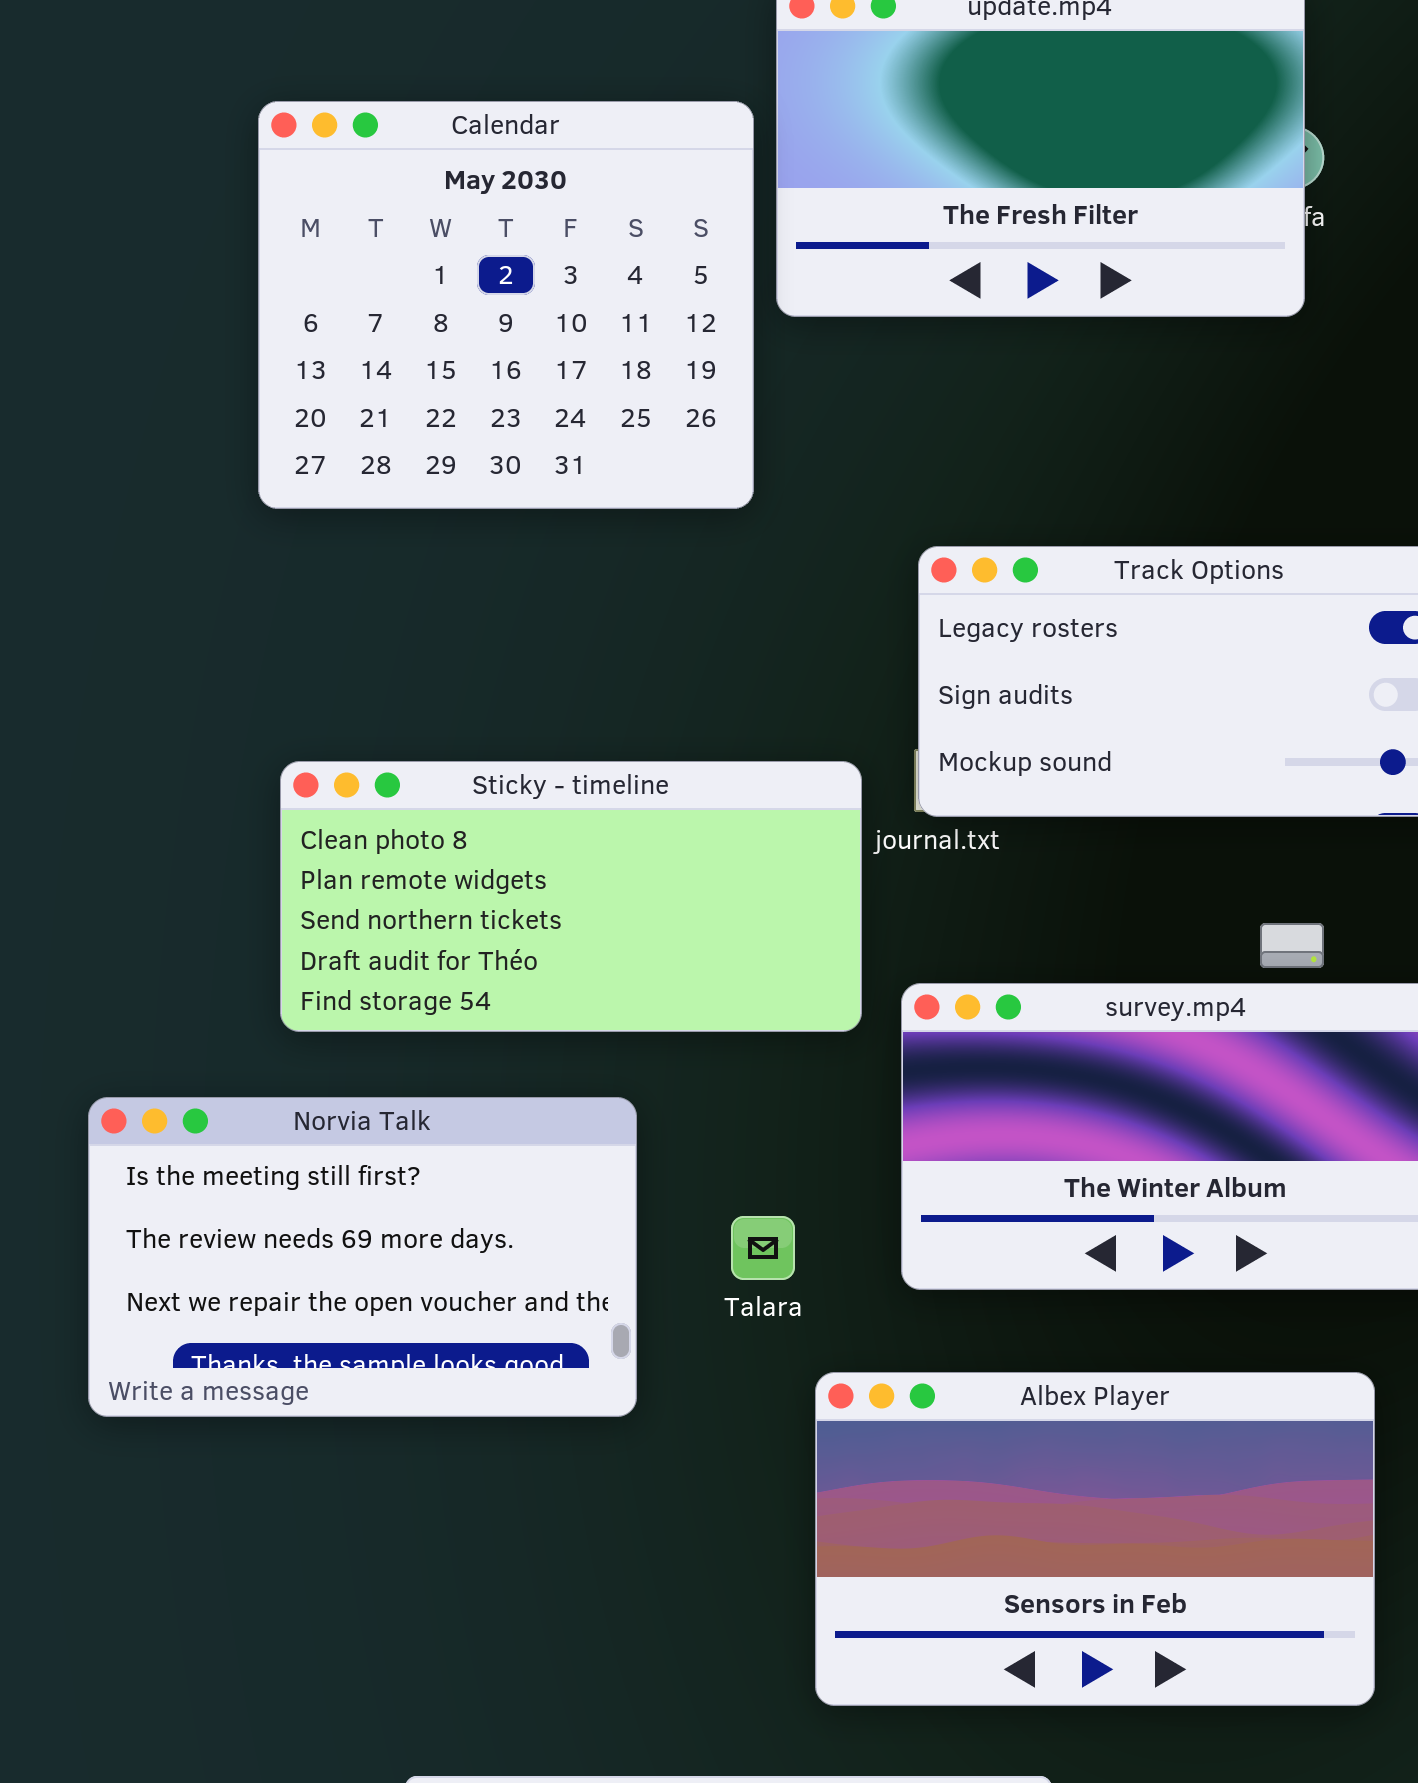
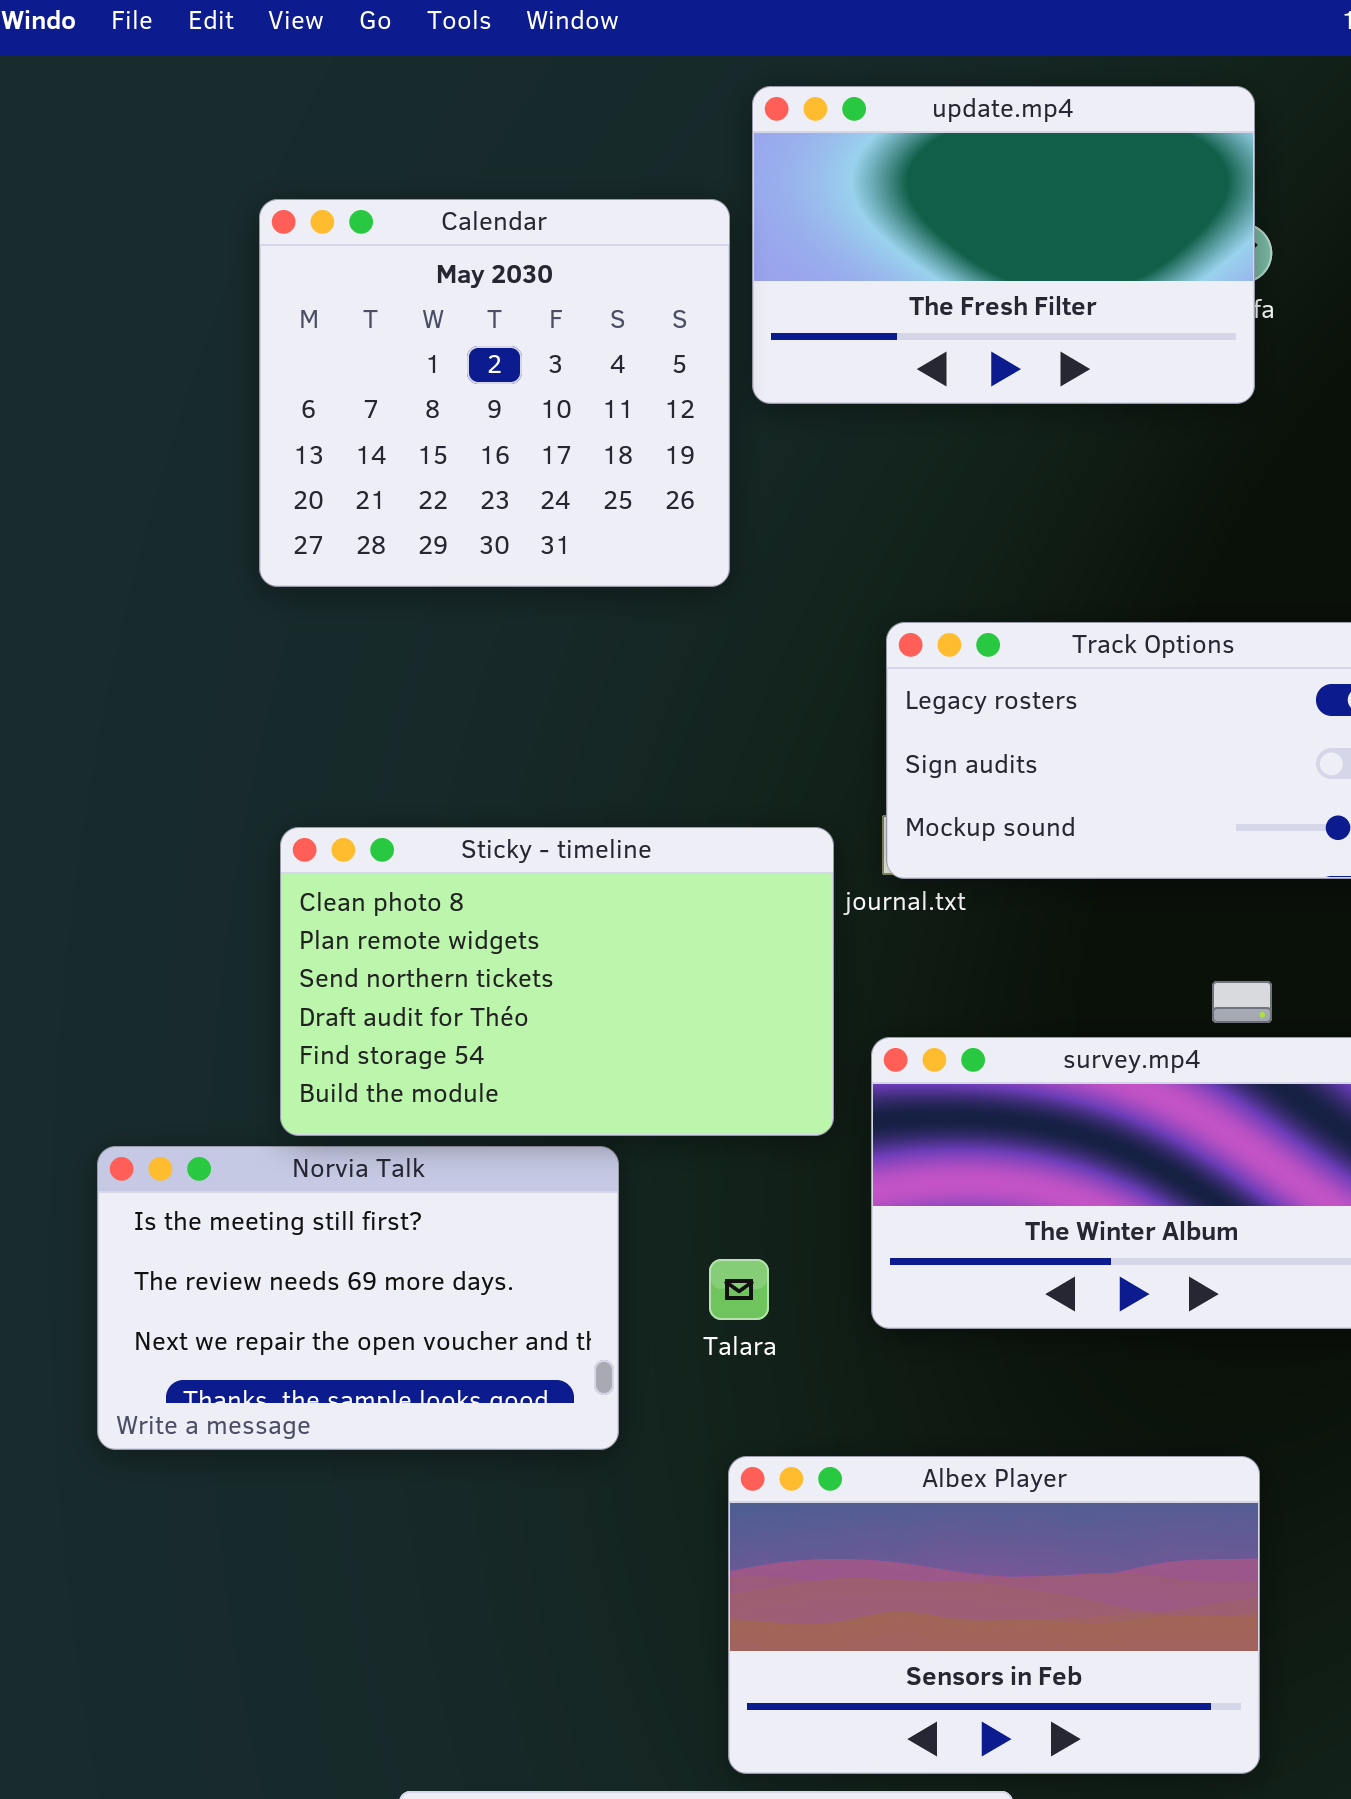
Sticky - timeline: [280,761,862,1032] -> [280,827,834,1136], resized
Albex Player: [815,1372,1375,1706] -> [728,1456,1260,1774], moved

